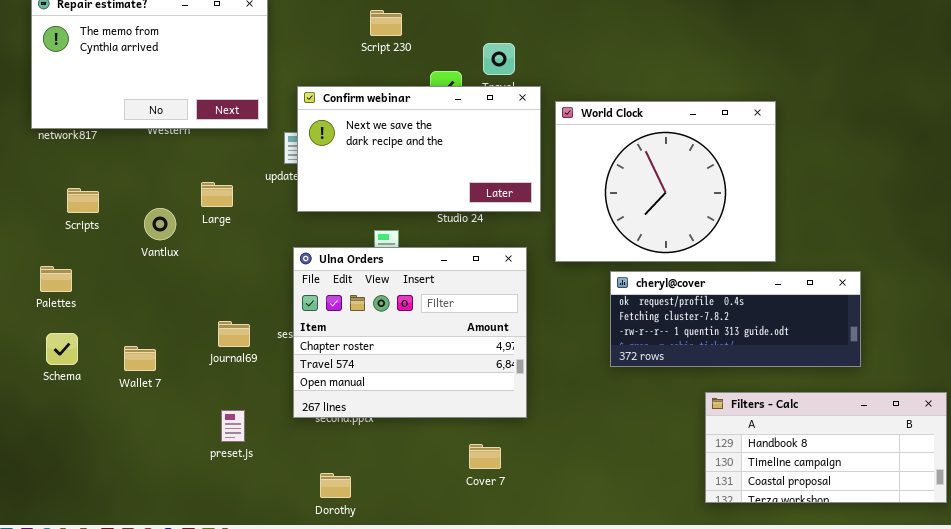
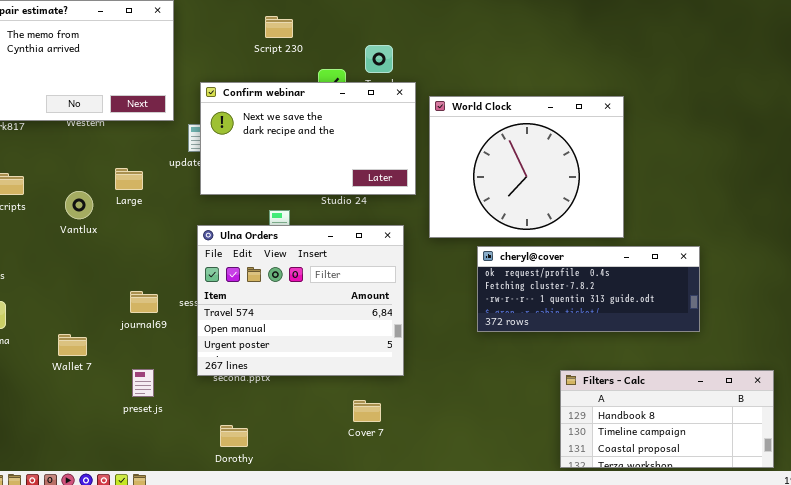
Ulna Orders: [293,247,527,418] -> [197,225,404,376], scrolled down 1 row
Wallet 7: [124,346,156,371] -> [58,334,87,356], moved
Filters - Calc: [705,392,947,503] -> [560,370,774,468], moved

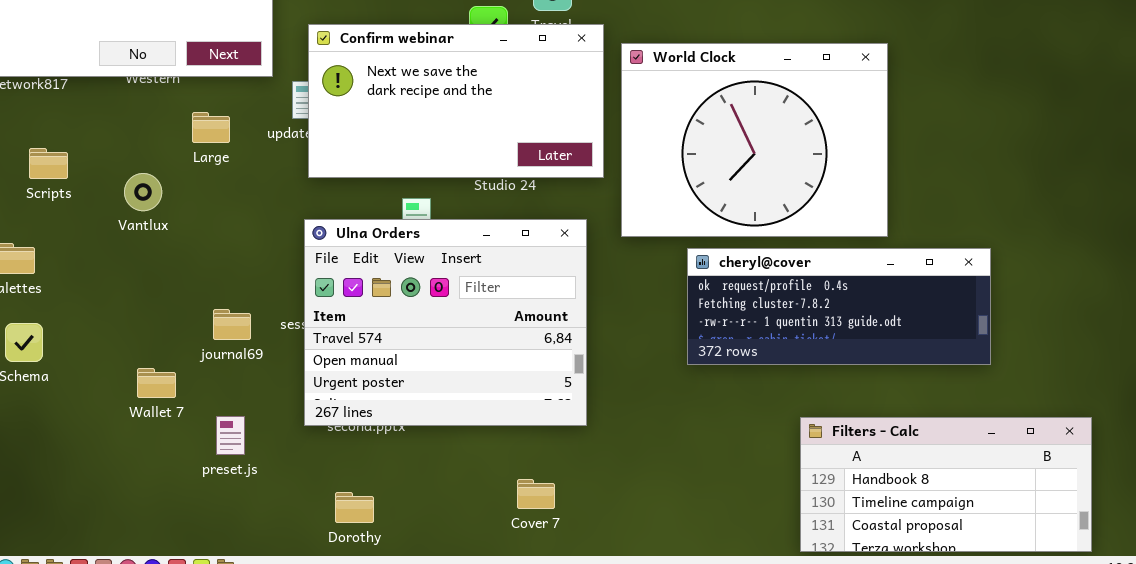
Large: [115,168,143,190] -> [192,112,230,143], moved
Wallet 7: [58,334,87,356] -> [137,368,176,398], moved
Cover 7: [353,400,381,422] -> [517,479,555,509], moved

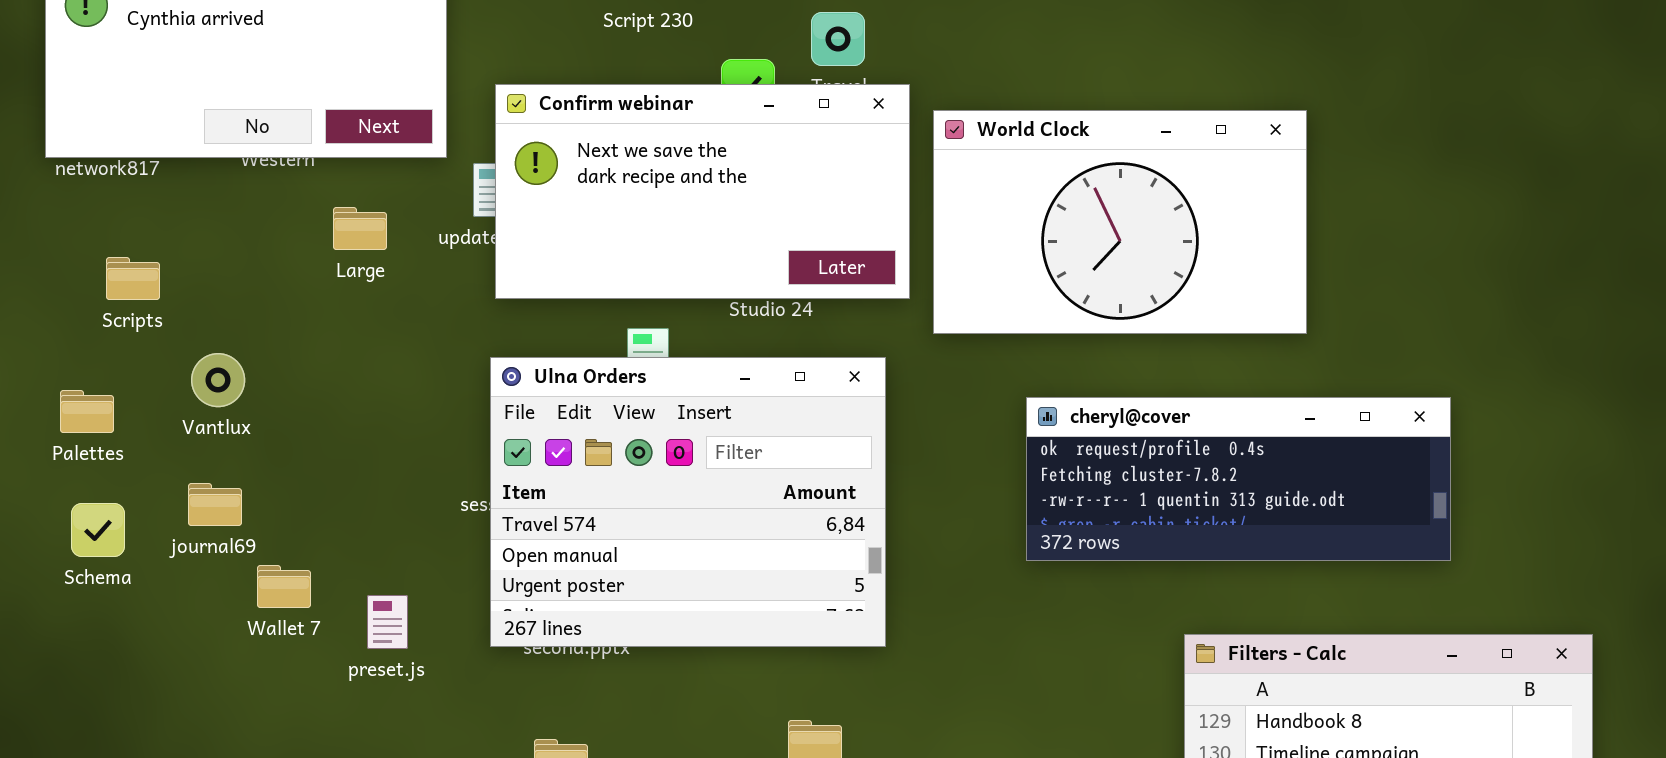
World Clock: [621,43,888,237] -> [933,110,1307,334], resized
Vantlux: [124,173,162,211] -> [191,353,245,407], moved
journal69: [213,309,251,340] -> [188,483,242,526], moved
preset.js: [216,416,245,455] -> [367,595,408,649], moved

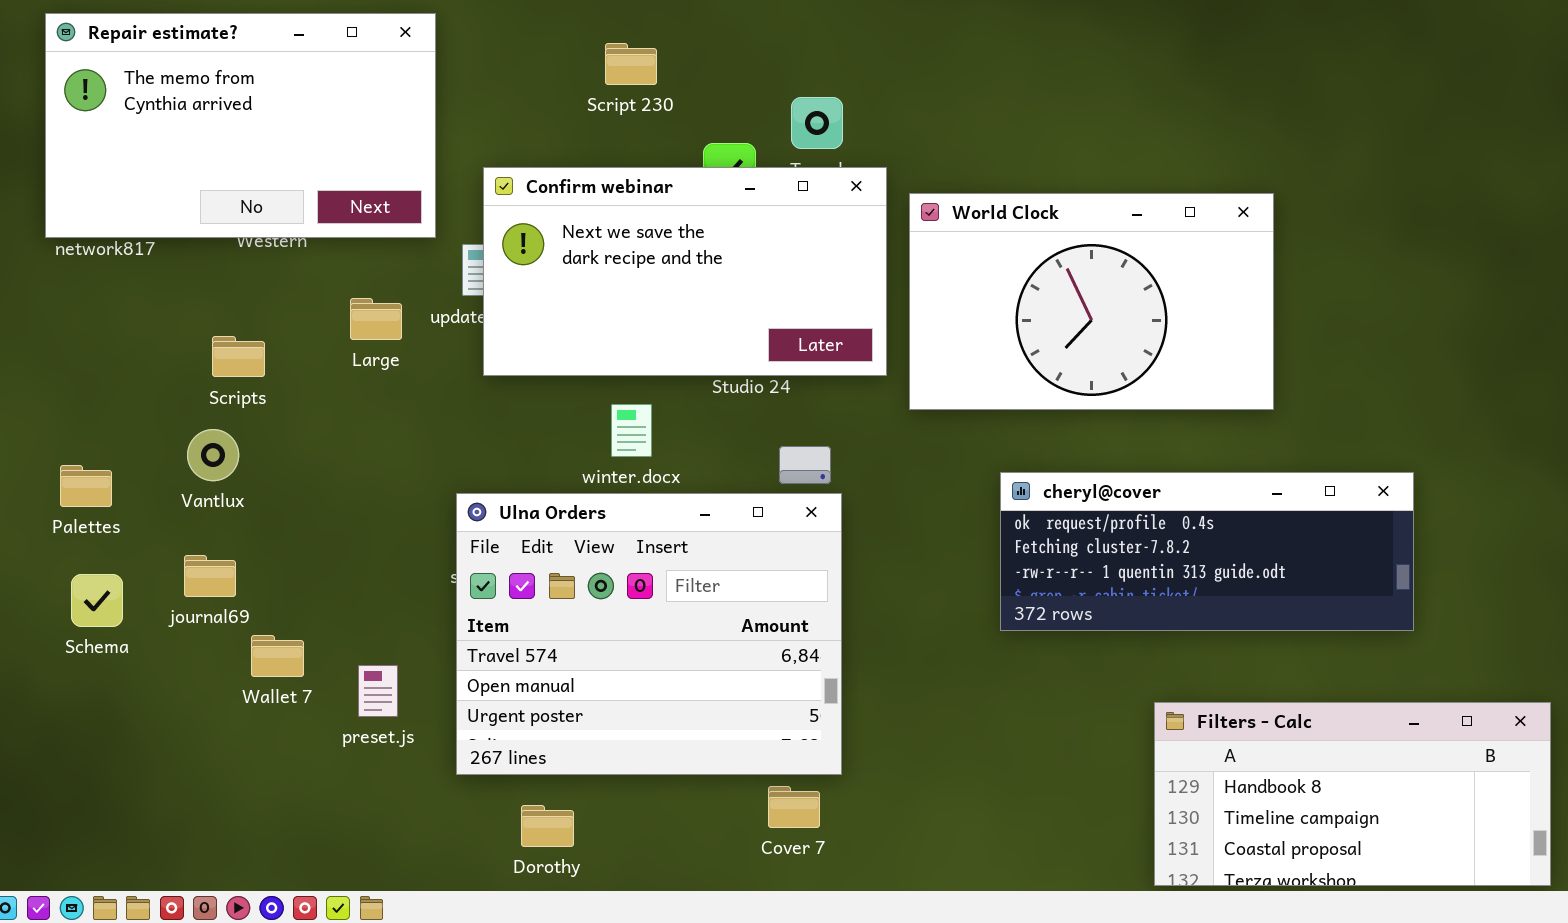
Large: [333,207,387,250] -> [350,298,402,340], moved
Scripts: [106,257,160,300] -> [212,336,265,377], moved
Ulna Orders: [490,357,886,647] -> [456,493,842,775], moved

